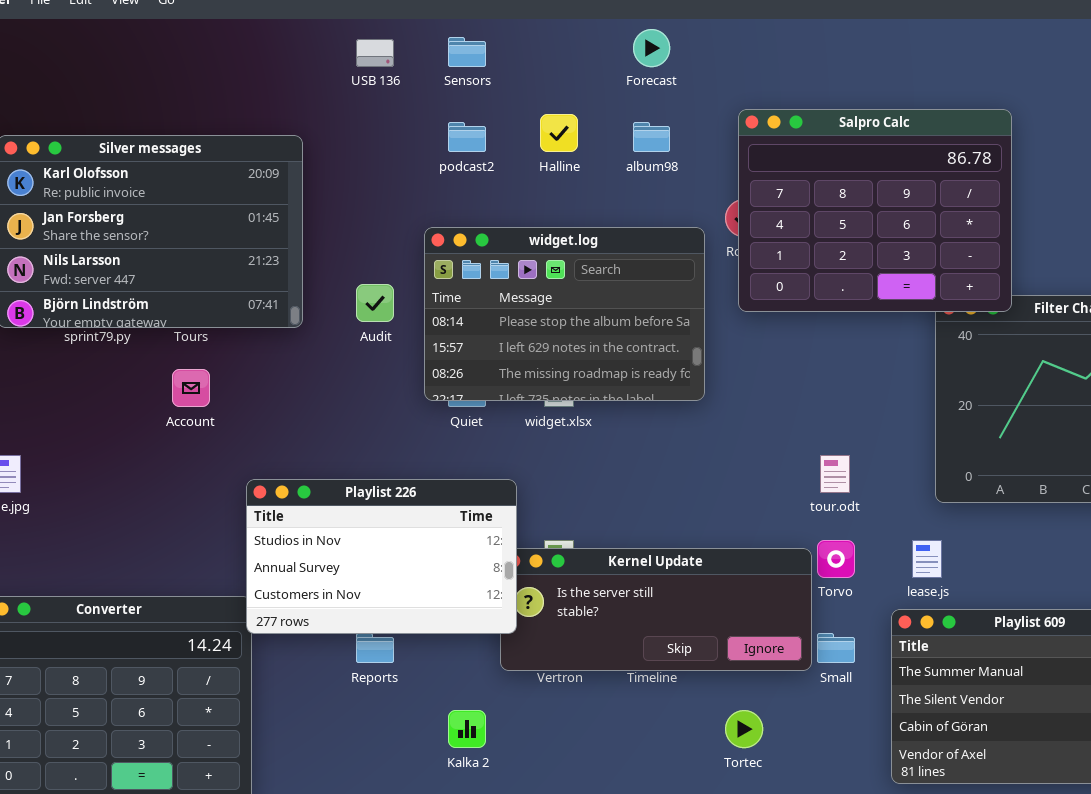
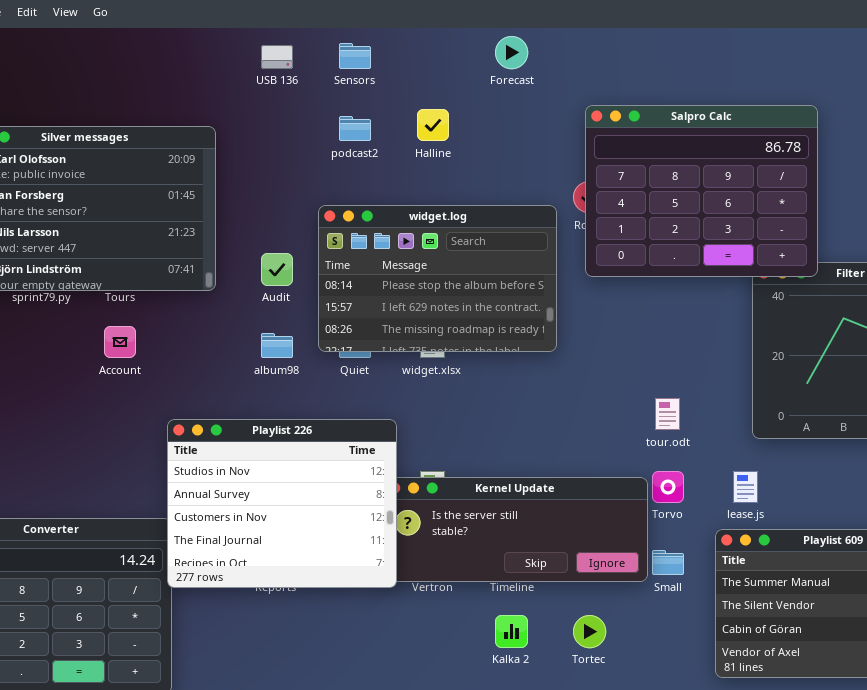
album98: [633,122,670,152] -> [261,333,293,358], moved
Playlist 226: [246,479,517,634] -> [167,419,397,588], resized
Kalka 2: [448,710,486,748] -> [495,615,528,648], moved

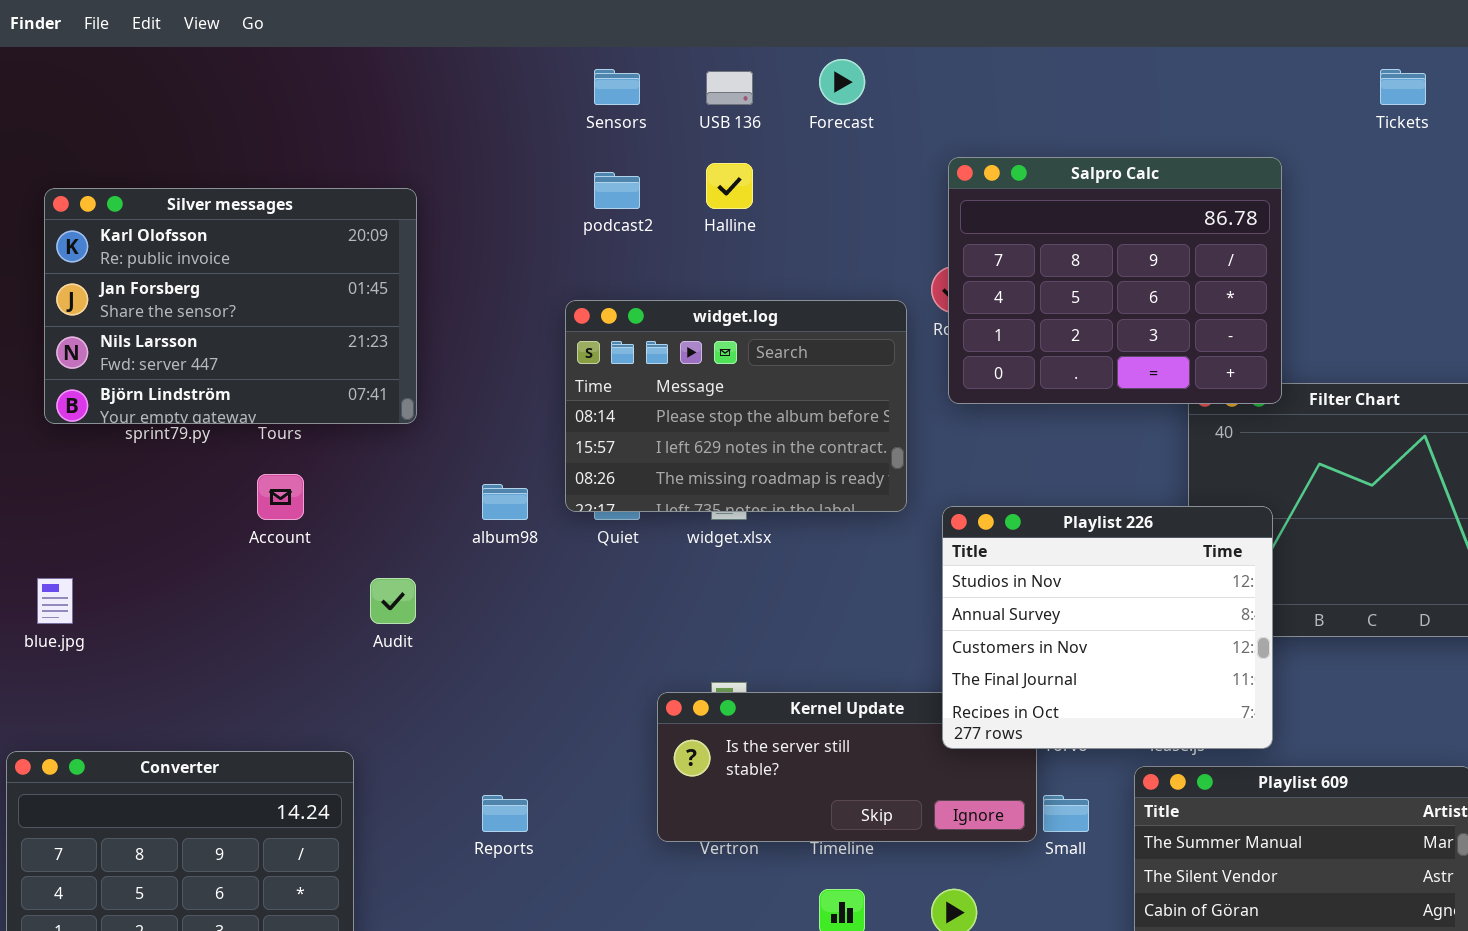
USB 136: [261,45,293,69] -> [706,71,753,105], moved
Audit: [261,253,293,286] -> [370,578,416,624], moved
Playlist 226: [167,419,397,588] -> [942,506,1273,749], moved

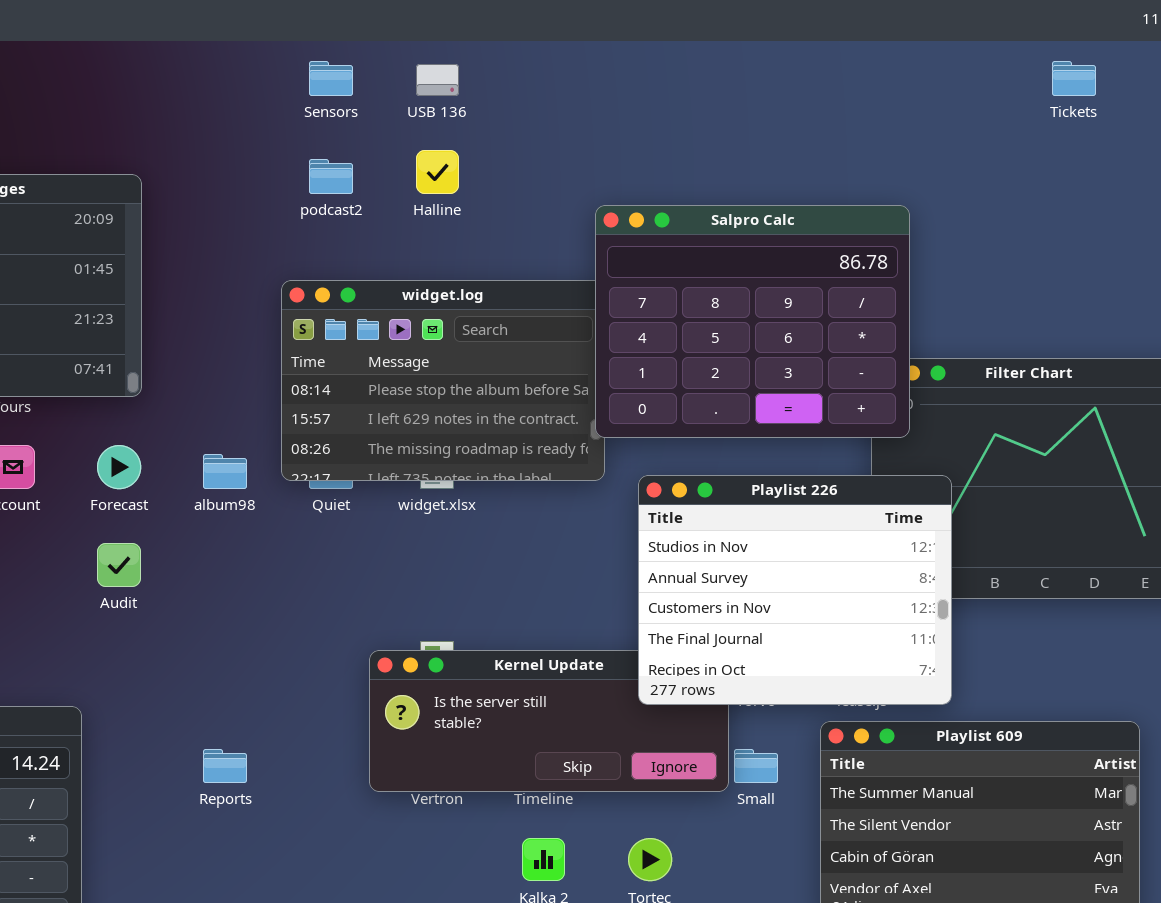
Forecast: [819,59,865,105] -> [97,445,141,489], moved
Salpro Calc: [948,157,1282,404] -> [595,205,910,438], moved

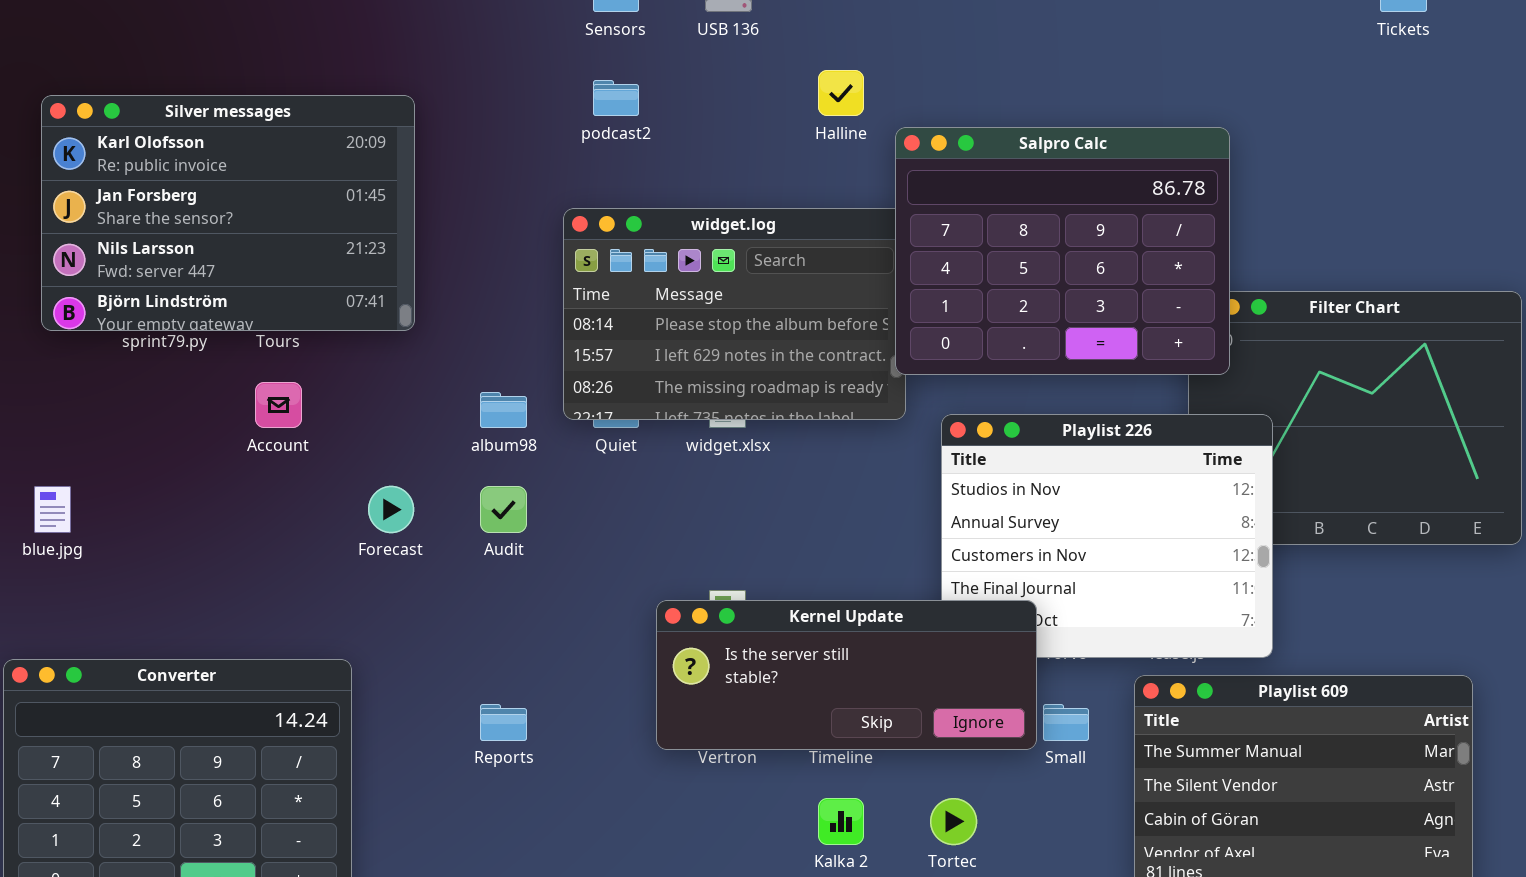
Halline: [416,150,459,194] -> [818,70,864,116], moved
Forecast: [97,445,141,489] -> [368,486,414,533], moved
Audit: [97,543,141,587] -> [480,486,527,533], moved
Kernel Update: [369,650,729,792] -> [656,600,1037,750], raised

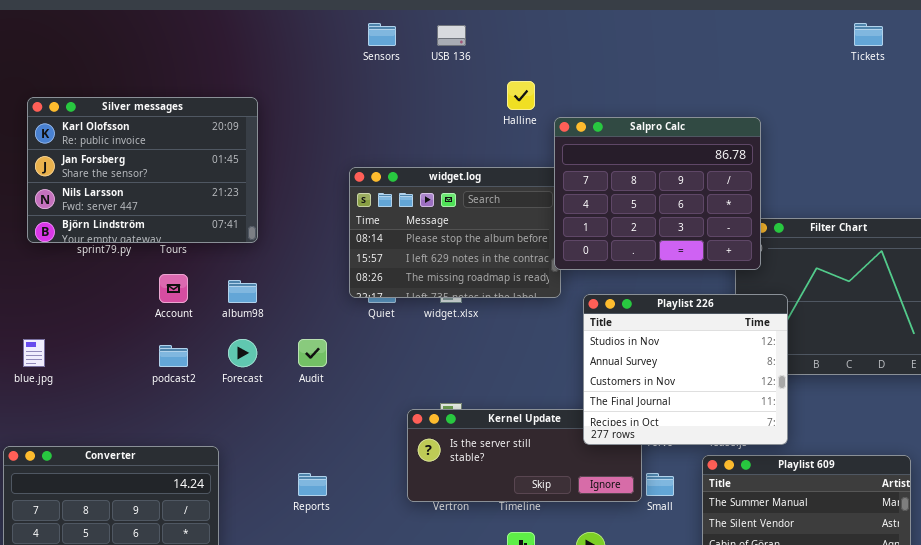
podcast2: [593,80,639,116] -> [159,345,188,367], moved
album98: [480,392,527,428] -> [228,280,257,303], moved
Playlist 226: [941,414,1273,658] -> [583,294,788,445], raised

